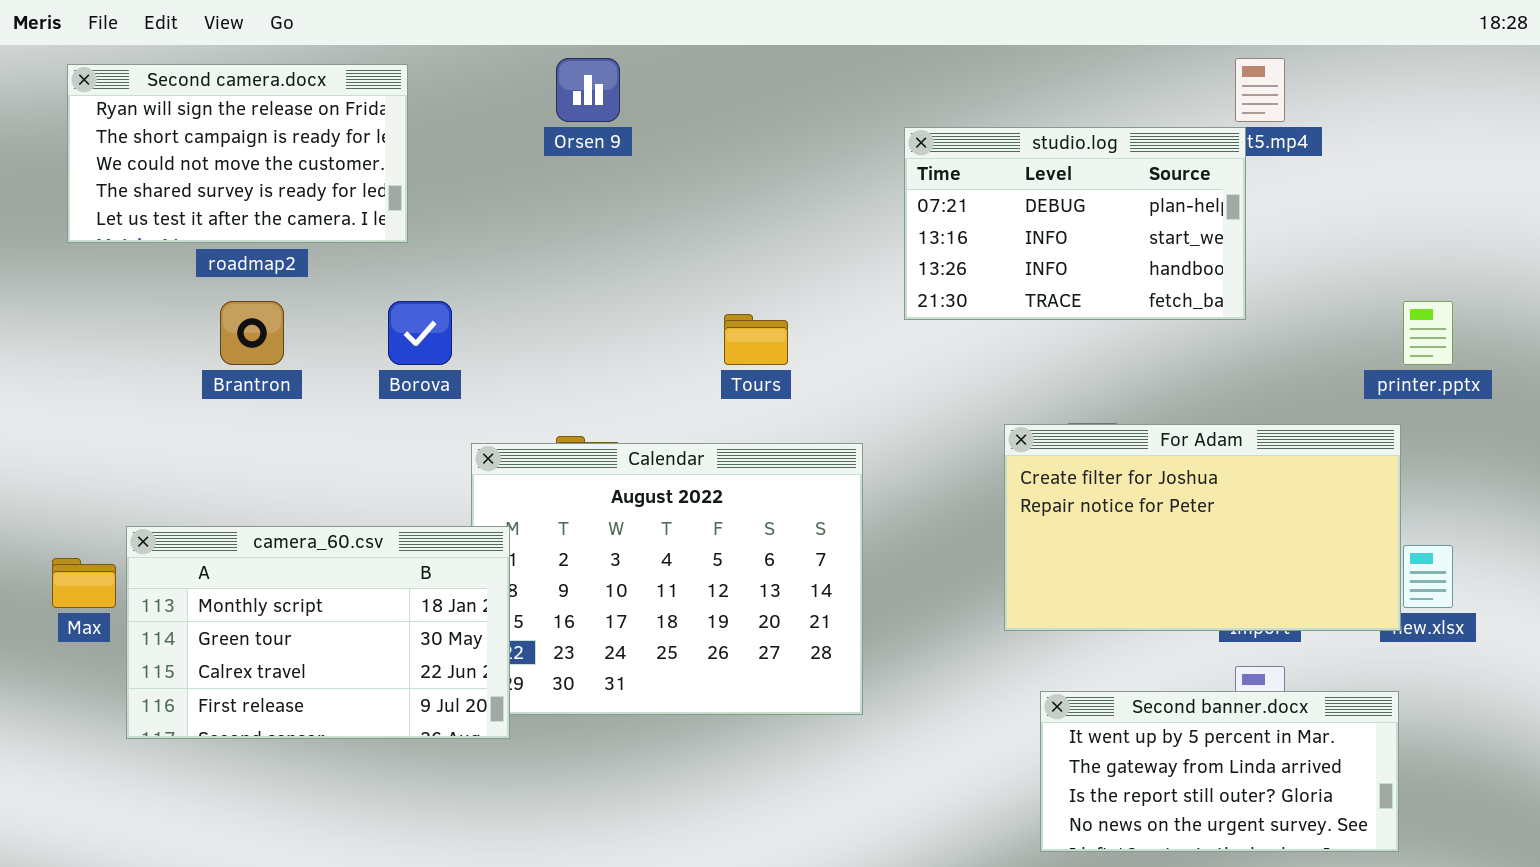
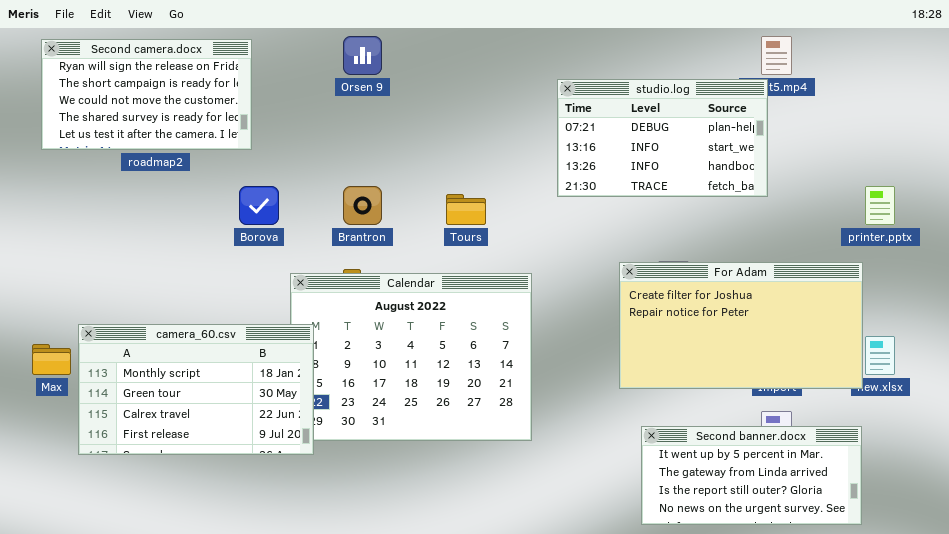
Brantron: [220,301,284,365] -> [343,186,382,225], moved

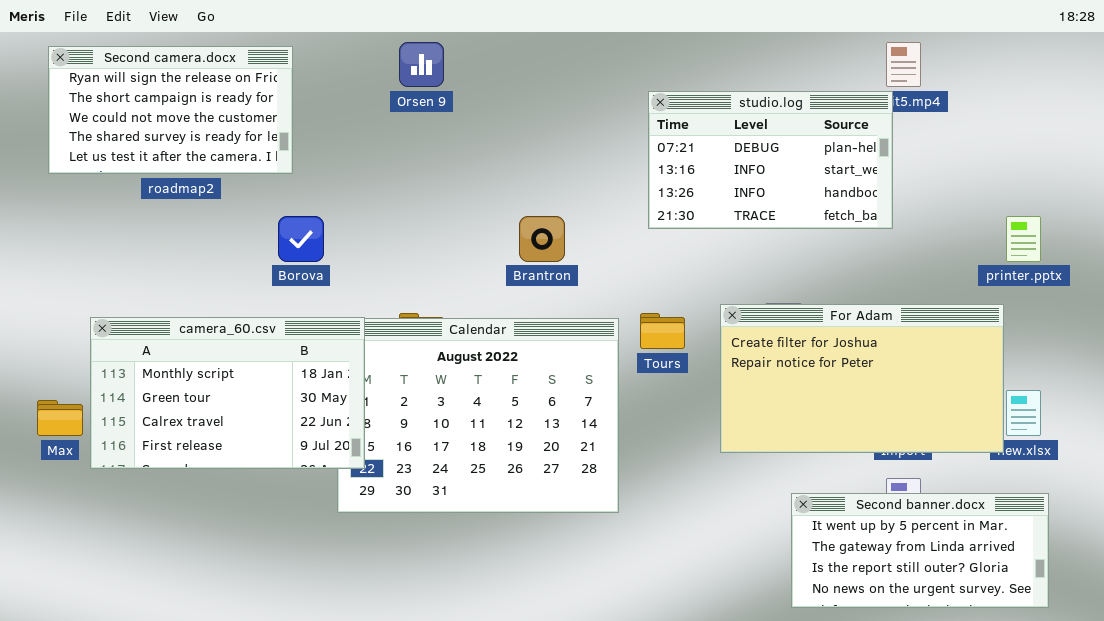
Brantron: [343,186,382,225] -> [519,216,565,262], moved
Tours: [446,194,486,225] -> [640,313,685,349], moved
camera_60.csv: [78,324,314,455] -> [90,317,365,469], moved
Second banner.docx: [641,426,862,525] -> [791,493,1049,608], moved

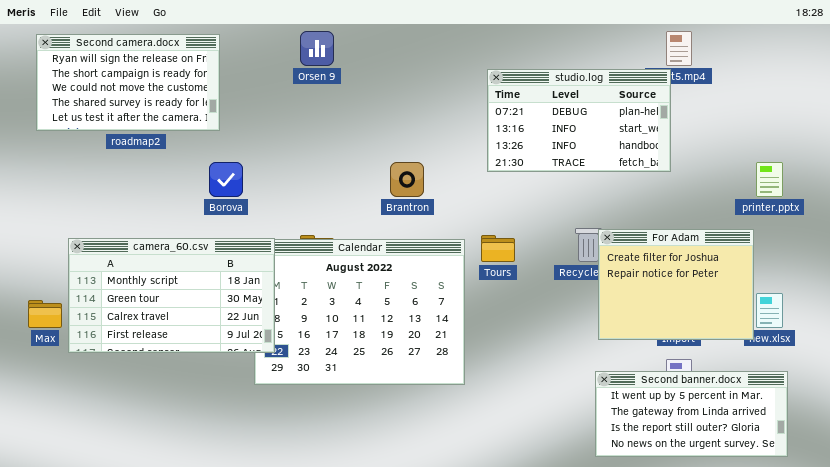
For Adam: [720,304,1004,453] -> [598,229,754,340], resized

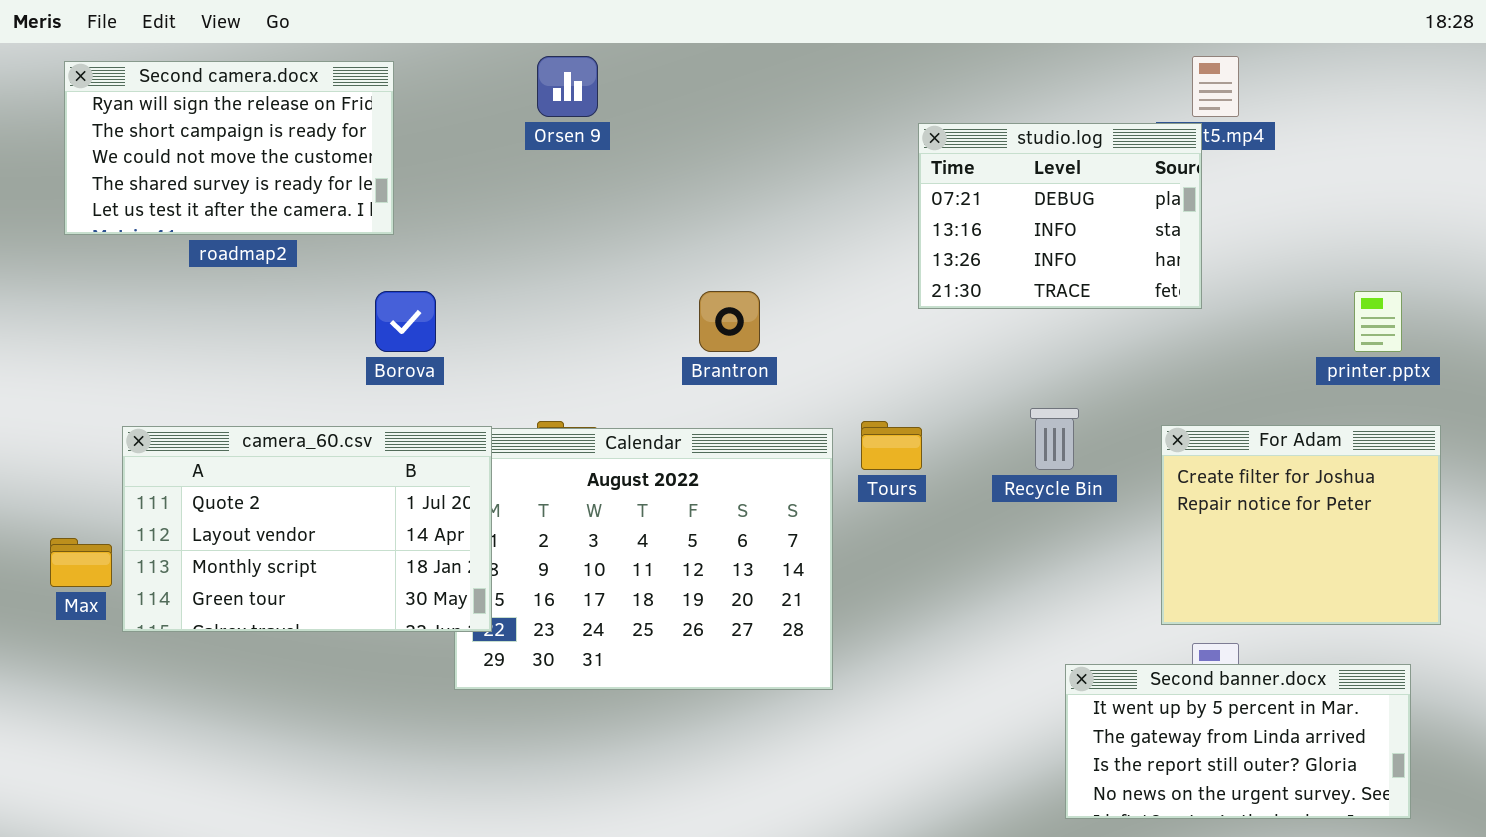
studio.log: [487,69,671,172] -> [918,123,1202,309], resized
For Adam: [598,229,754,340] -> [1161,425,1441,625], moved
camera_60.csv: [68,238,275,353] -> [122,426,492,632], scrolled up 2 rows

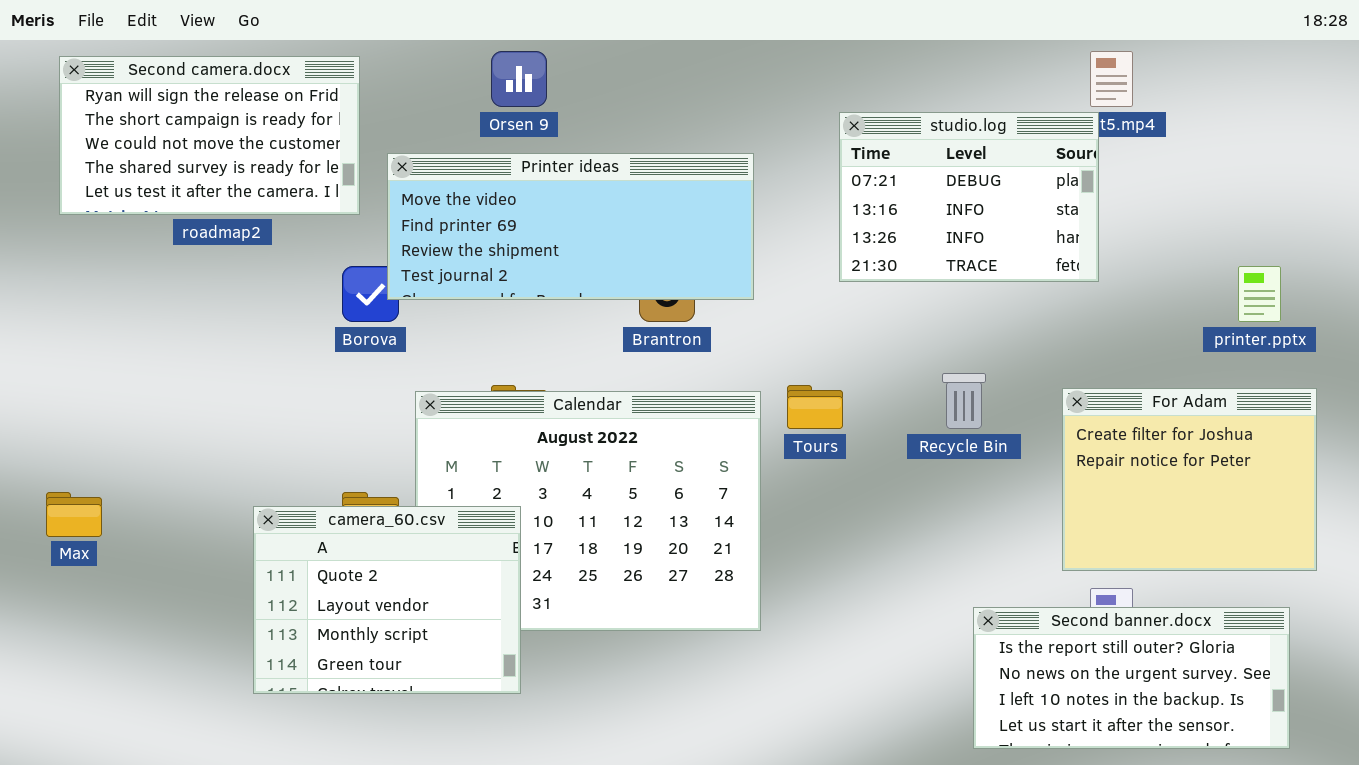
Printer ideas: none -> [387,153,754,300], opened
camera_60.csv: [122,426,492,632] -> [253,506,521,694], moved, resized
Second banner.docx: [1065,664,1411,819] -> [973,607,1290,749], scrolled down 2 rows

